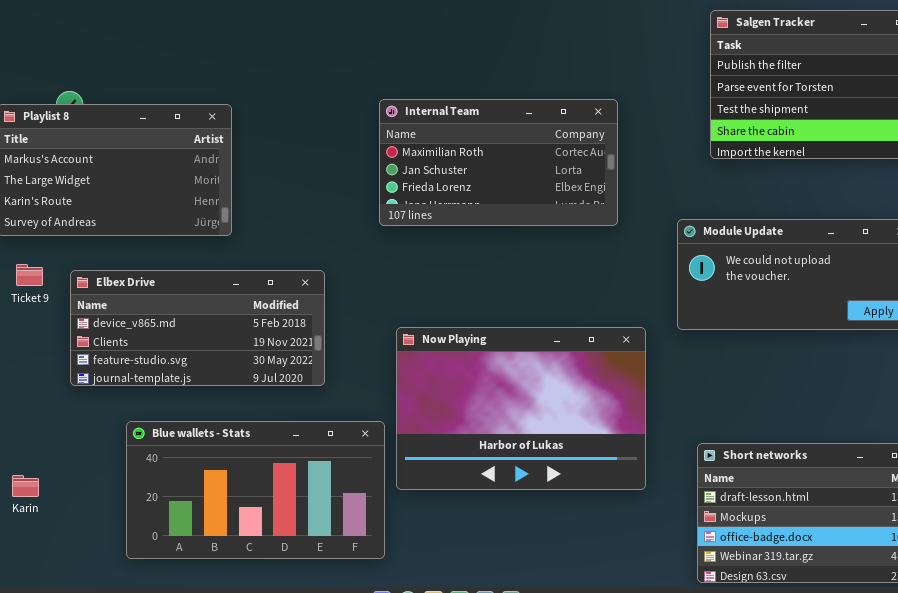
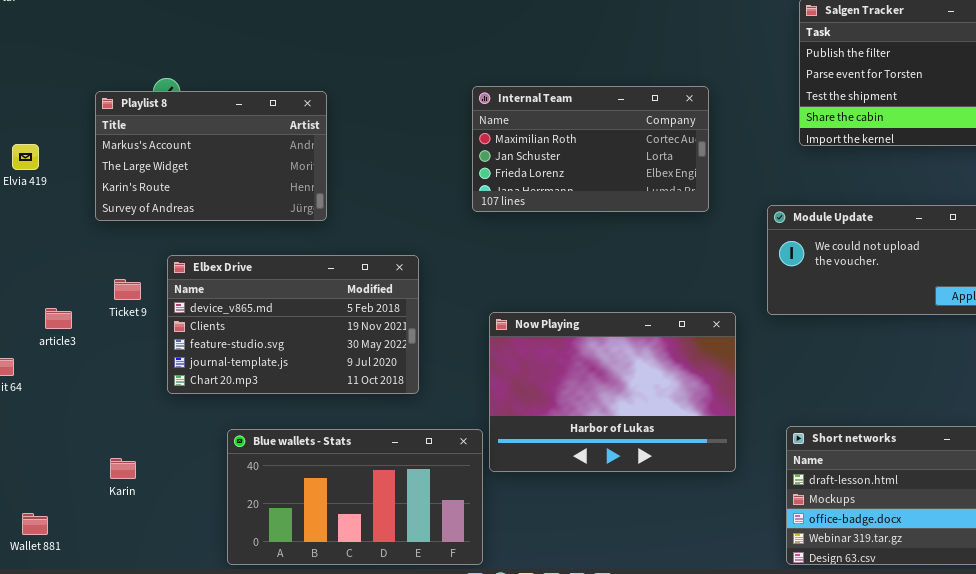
Ticket 9: [16,264,43,286] -> [114,279,141,300], moved
Elbex Drive: [70,270,325,386] -> [167,255,419,394], resized
Blue wallets - Stats: [126,421,385,559] -> [227,429,483,565], moved

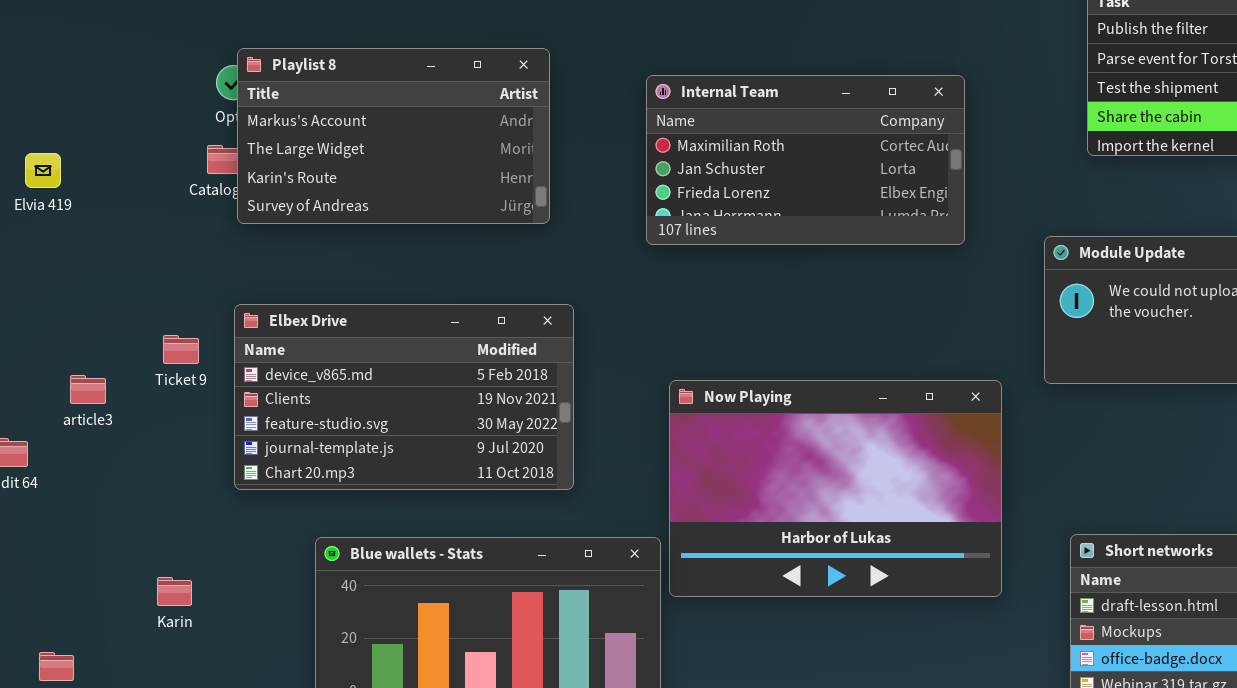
Playlist 8: [95,91,327,221] -> [237,48,550,224], moved

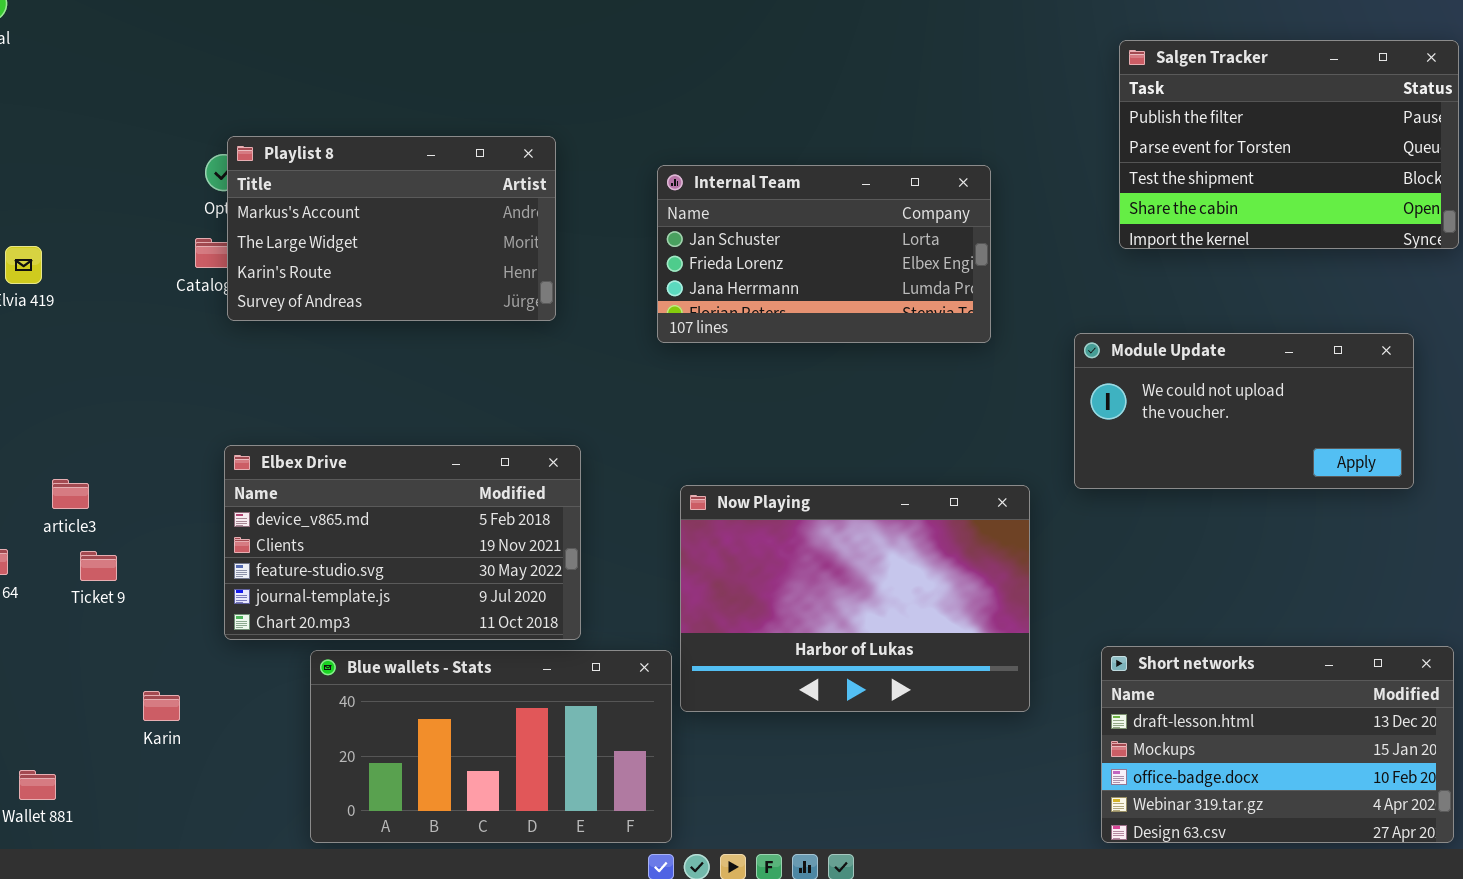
Internal Team: [646,75,965,245] -> [657,165,991,343], scrolled down 1 row
Elbex Drive: [234,304,574,490] -> [224,445,581,640], moved
Ticket 9: [163,335,199,364] -> [80,551,117,581], moved

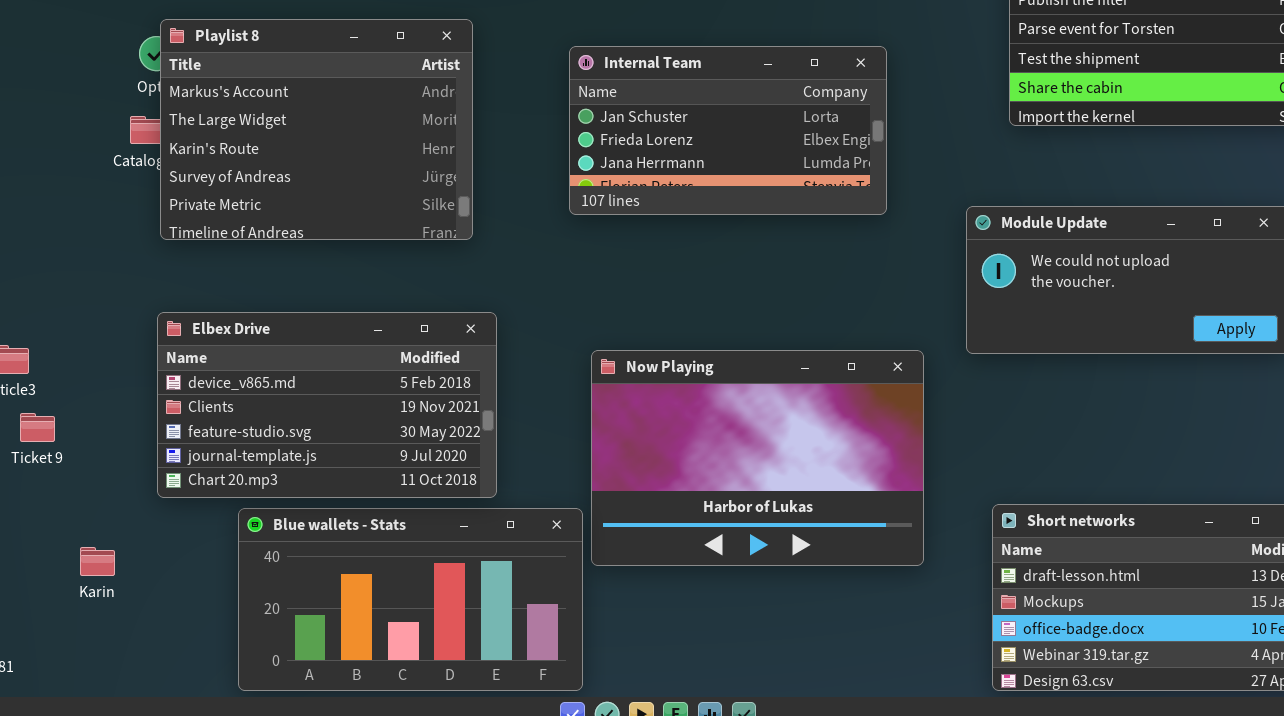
Playlist 8: [227,136,556,321] -> [160,19,473,240], resized

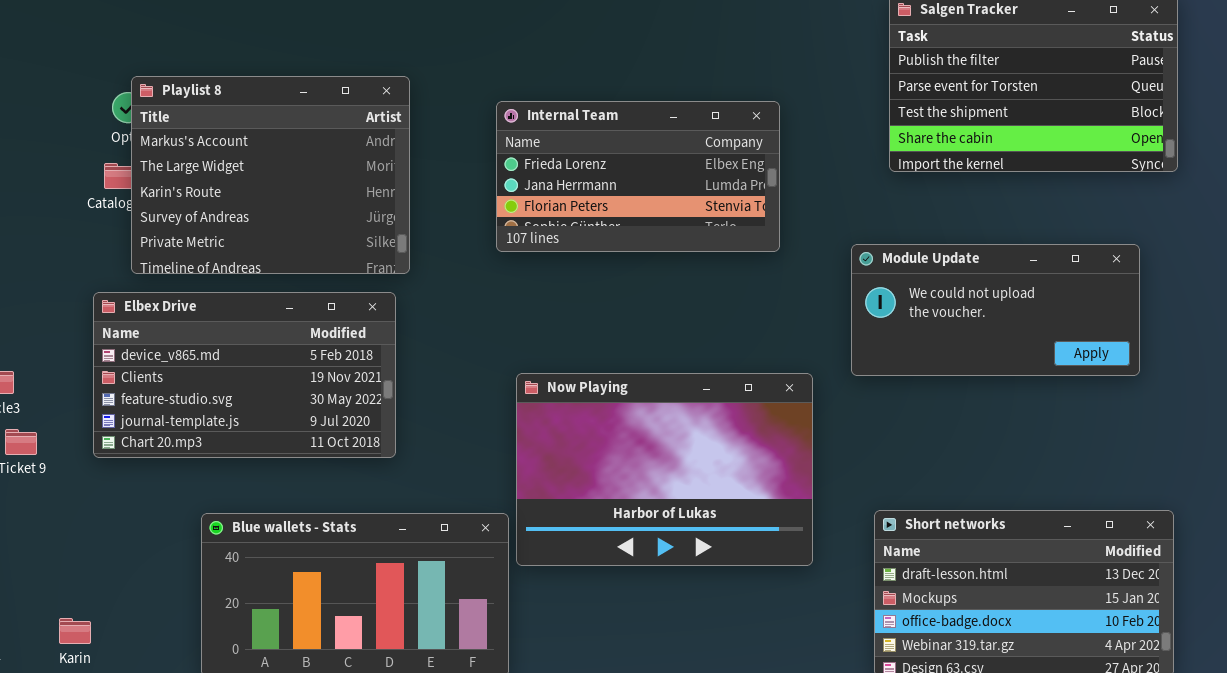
Internal Team: [569,46,887,215] -> [496,101,780,252], scrolled down 1 row
Elbex Drive: [157,312,497,498] -> [93,292,396,458], moved
Karin: [80,547,115,576] -> [59,618,91,644], moved

